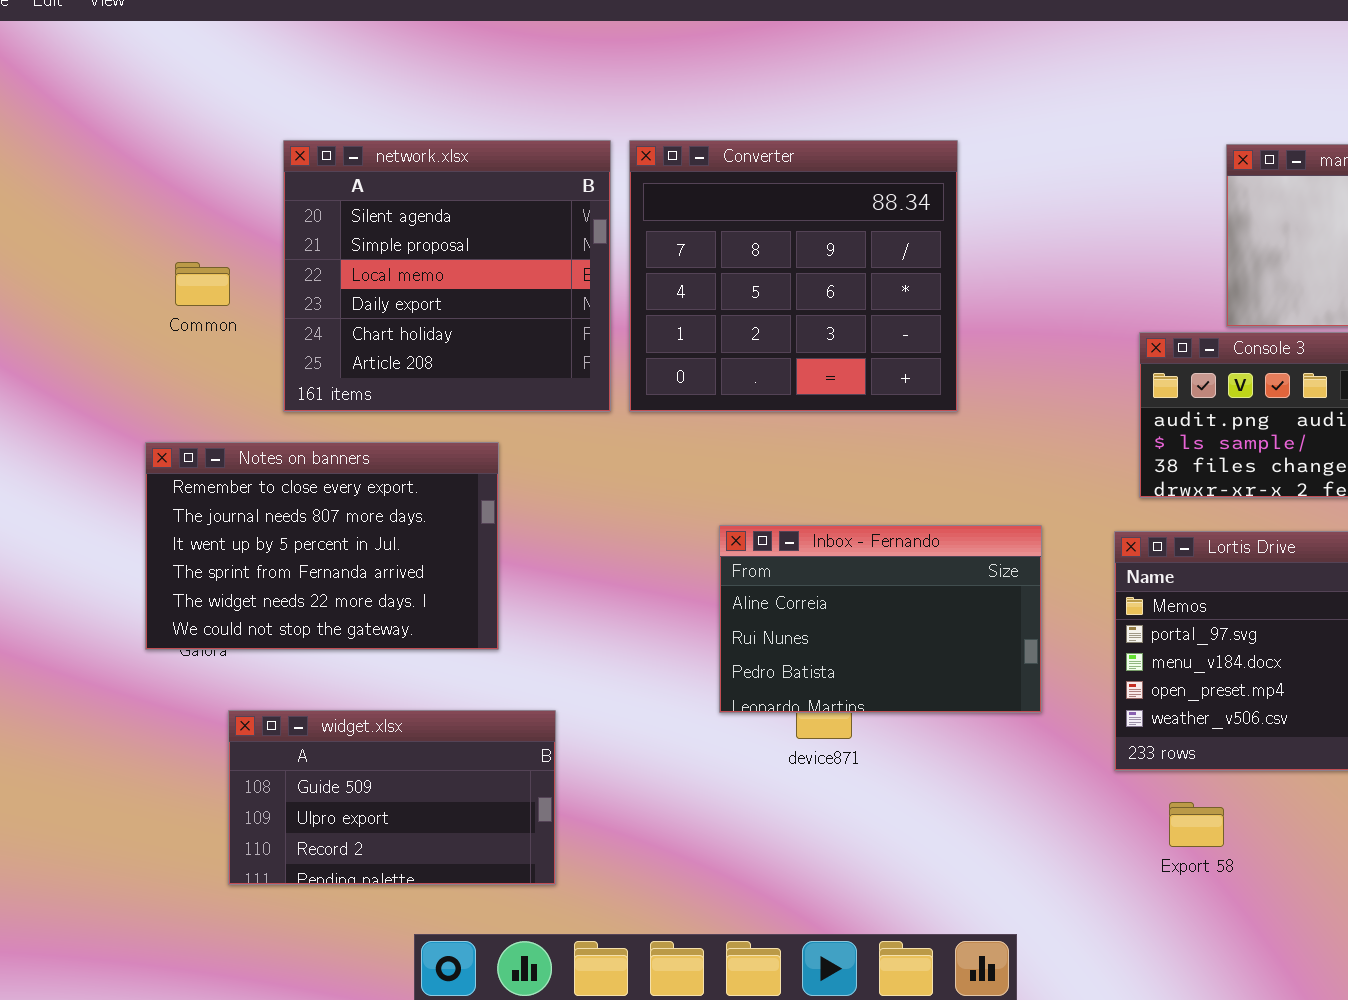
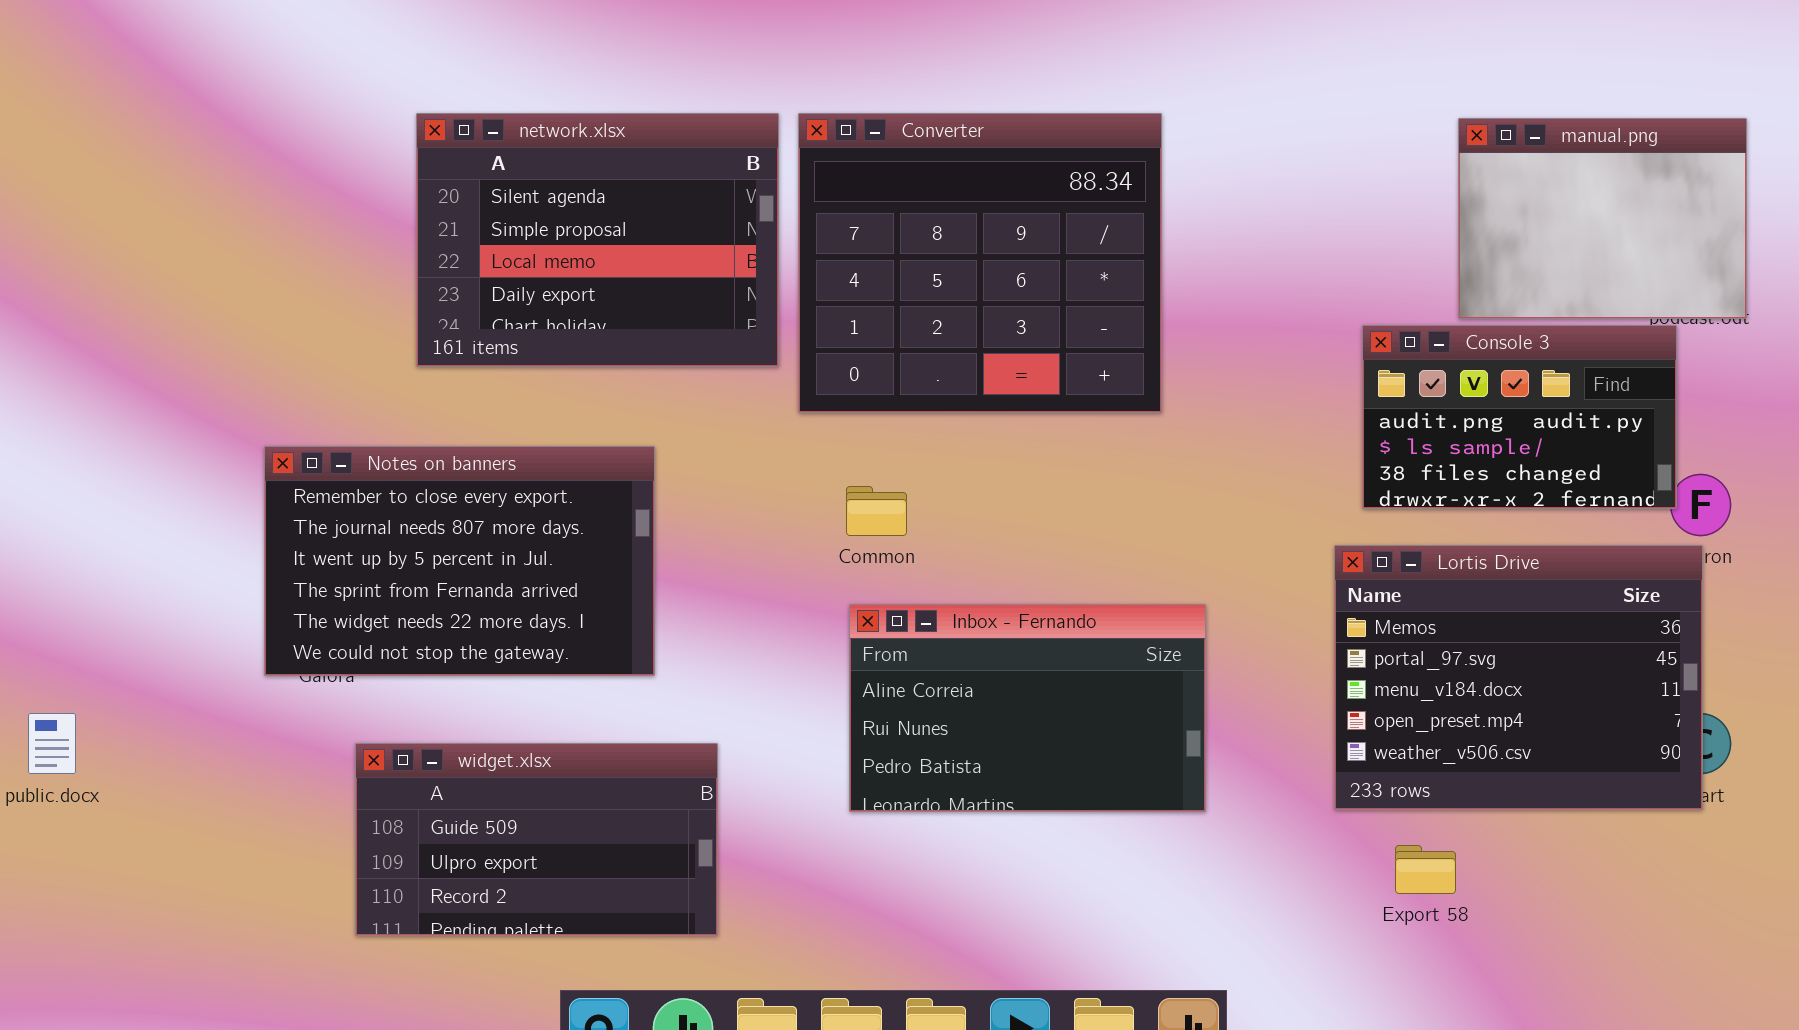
network.xlsx: [283,140,611,412] -> [416,113,779,367], resized
Common: [175,262,230,306] -> [846,486,907,536], moved
Inbox - Fernando: [719,525,1042,713] -> [849,604,1206,812], moved

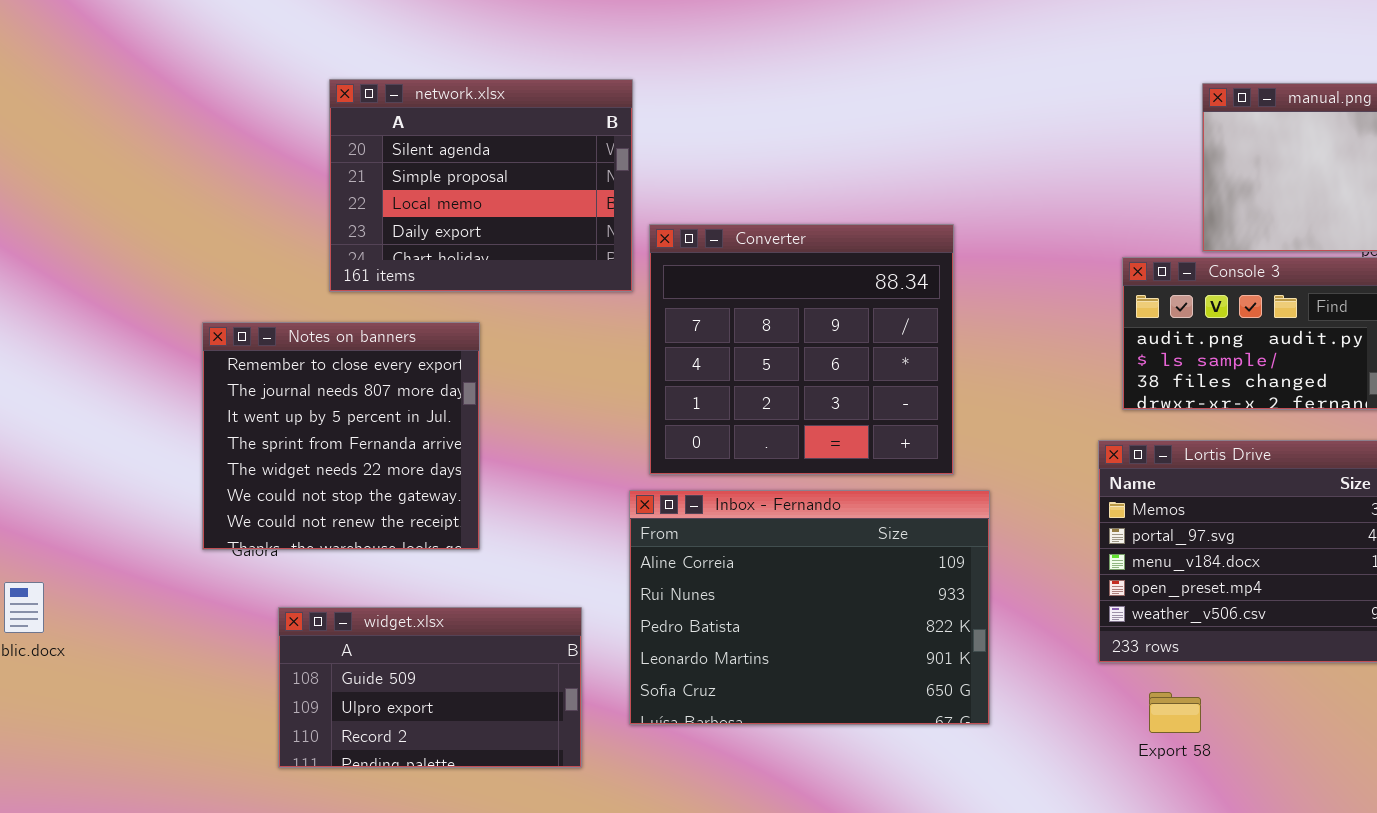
Converter: [798,113,1162,413] -> [649,224,954,475], moved
Notes on banners: [264,446,655,676] -> [202,322,480,550], resized
Inbox - Fernando: [849,604,1206,812] -> [629,490,990,725], resized

